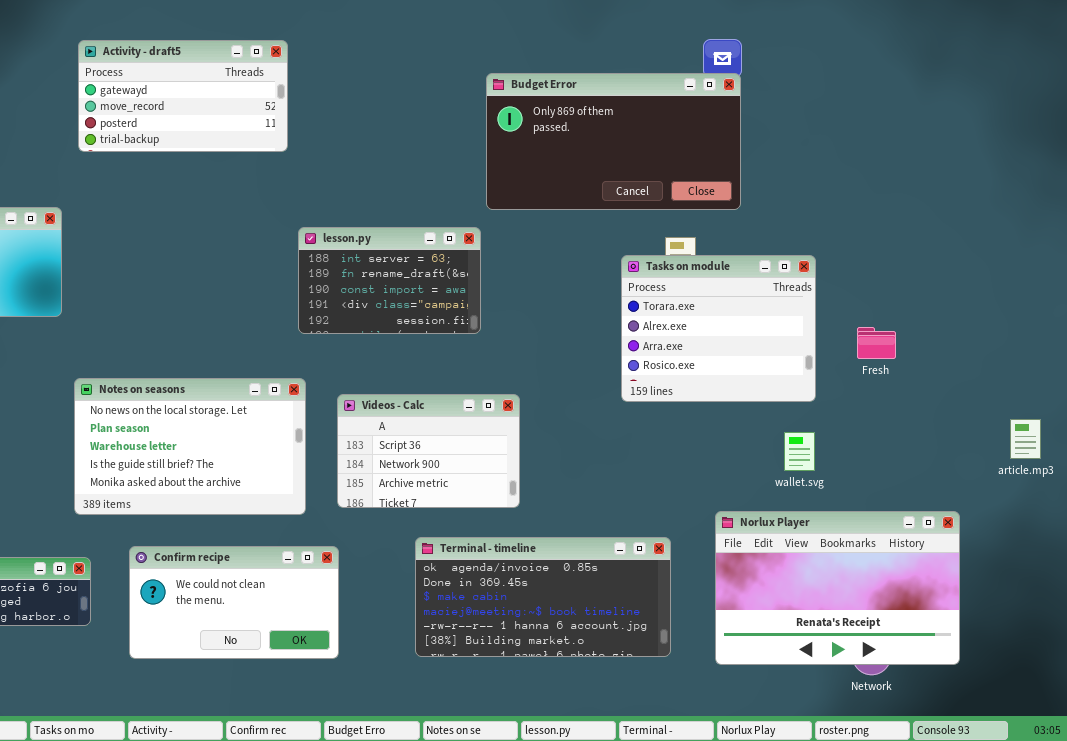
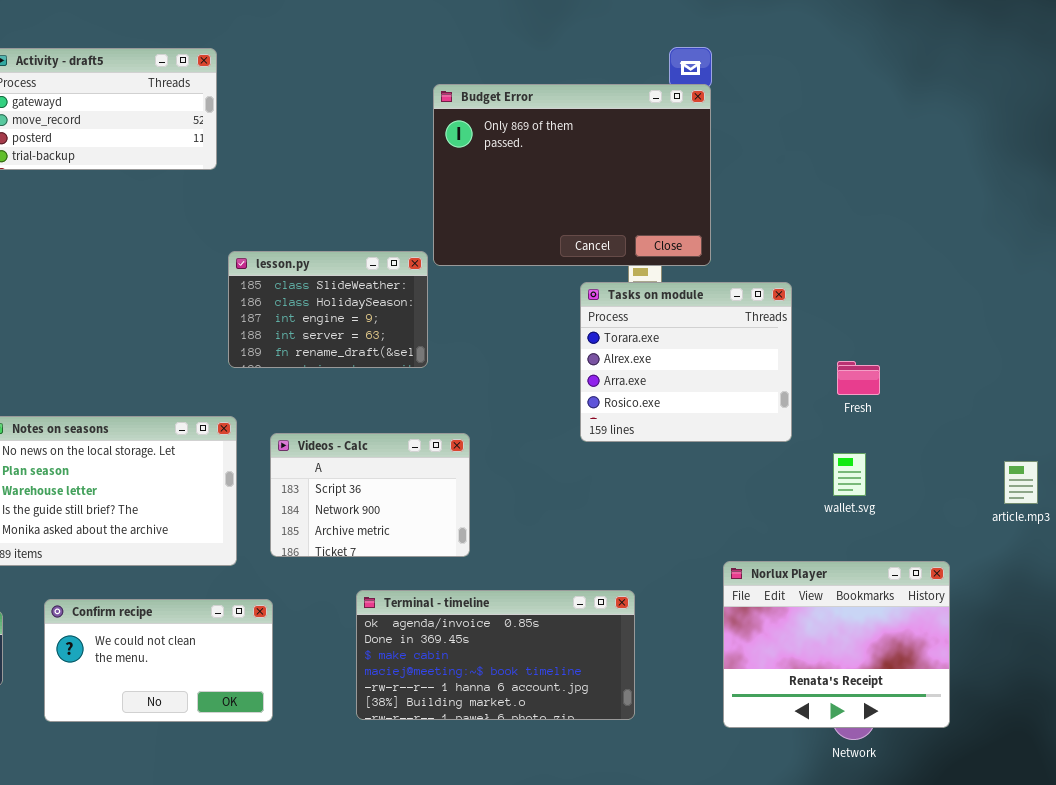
Budget Error: [486,73,741,210] -> [433,84,711,266], resized
lesson.py: [298,227,481,334] -> [228,251,428,368], scrolled up 3 rows
wallet.svg: [784,432,815,471] -> [833,453,866,496], moved
Norlux Player: [715,511,960,665] -> [723,561,950,728], resized

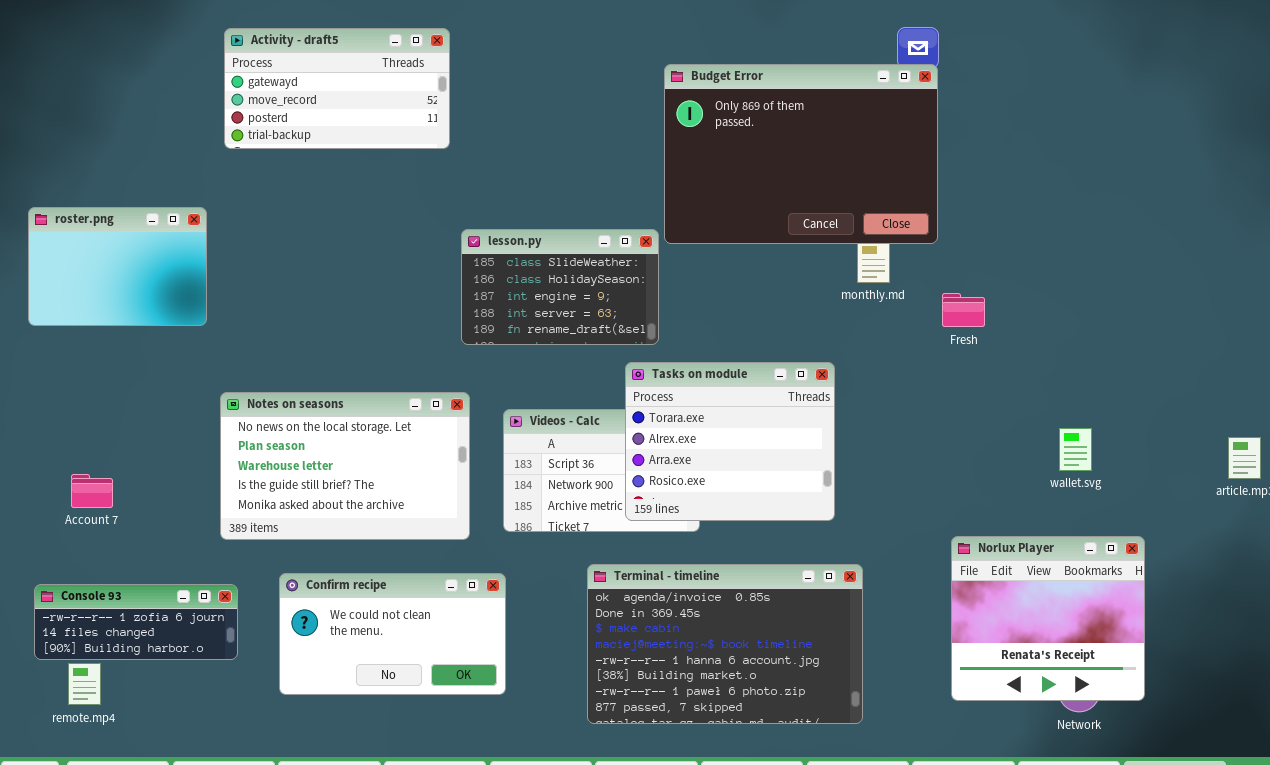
Tasks on module: [580,282,792,442] -> [625,362,835,521], moved
Fresh: [837,361,880,395] -> [942,293,985,327], moved
Norlux Player: [723,561,950,728] -> [951,536,1145,701], resized
Terminal - timeline: [356,590,635,720] -> [587,564,863,724], resized

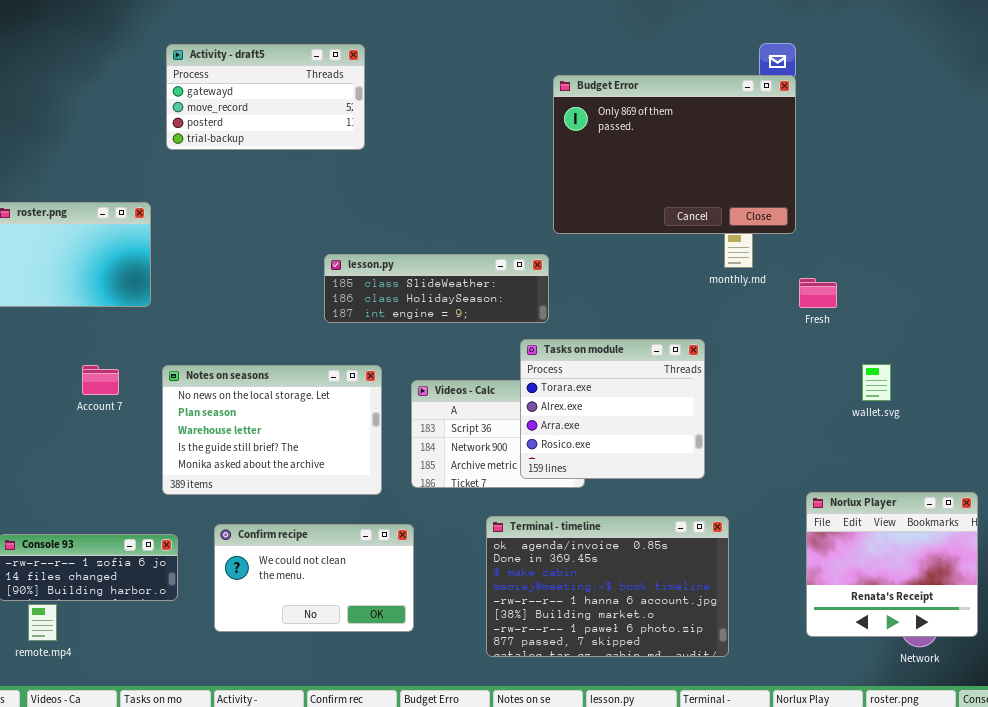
lesson.py: [461,229,659,345] -> [324,254,549,323], resized
wallet.svg: [1059,428,1092,471] -> [862,364,891,401], moved
Account 7: [71,474,113,508] -> [82,365,119,395], moved

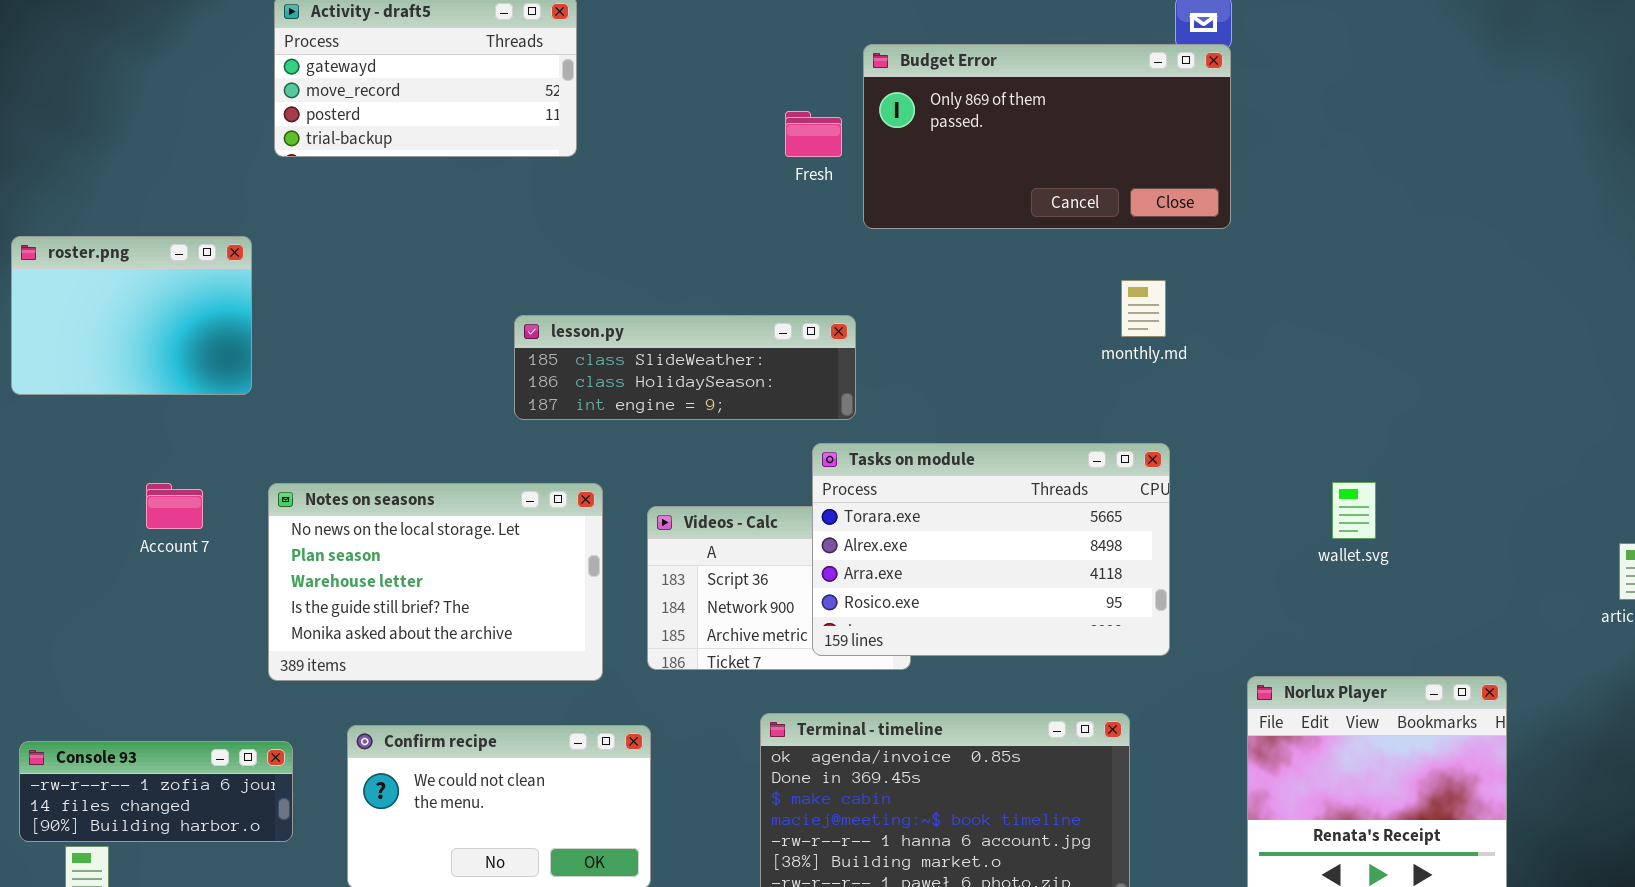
Budget Error: [553,75,796,234] -> [863,44,1231,229], resized
Fresh: [799,278,837,308] -> [785,111,842,157], moved
Tasks on module: [520,339,705,479] -> [812,443,1170,656], resized

